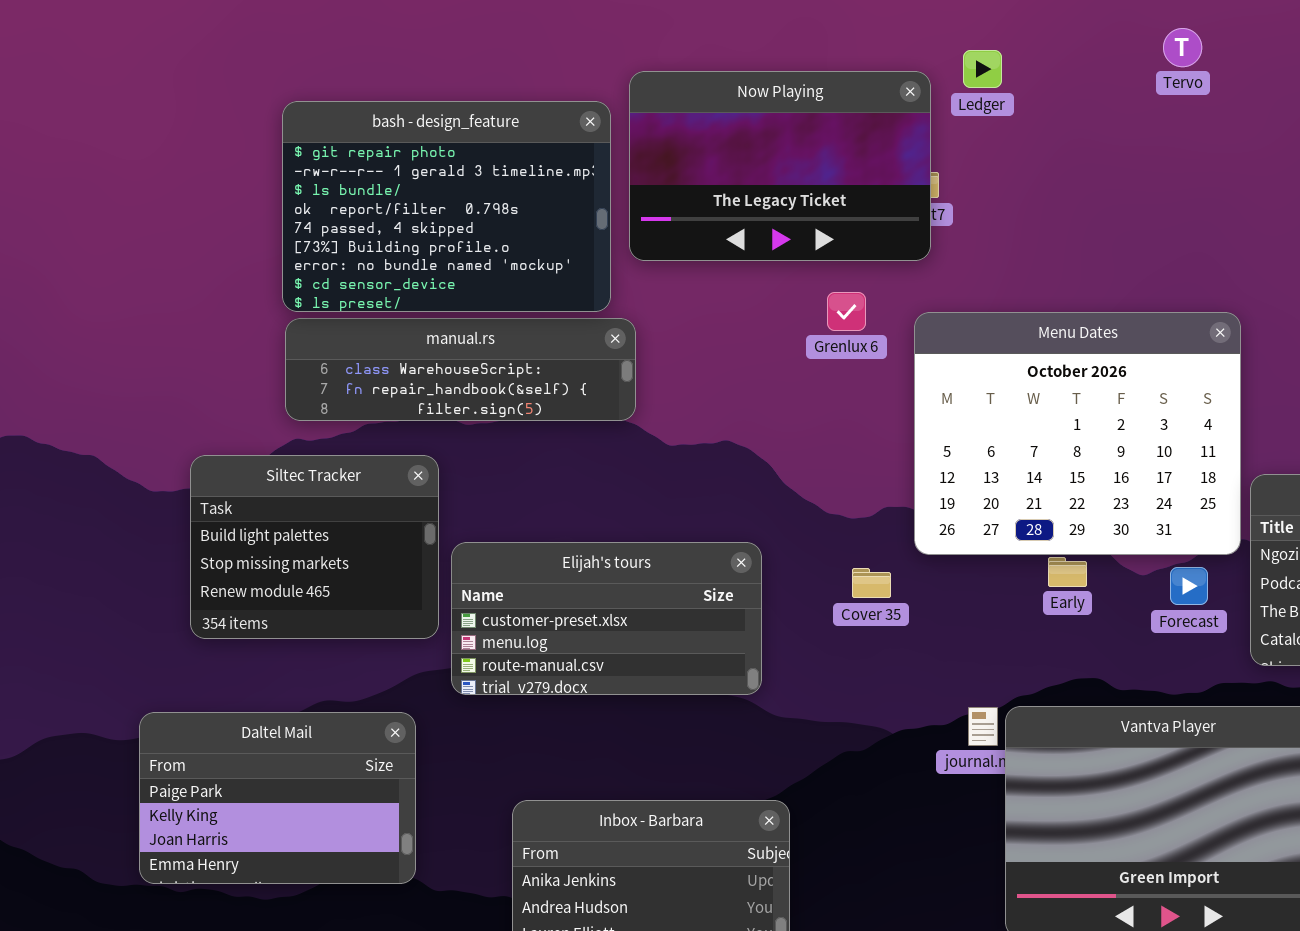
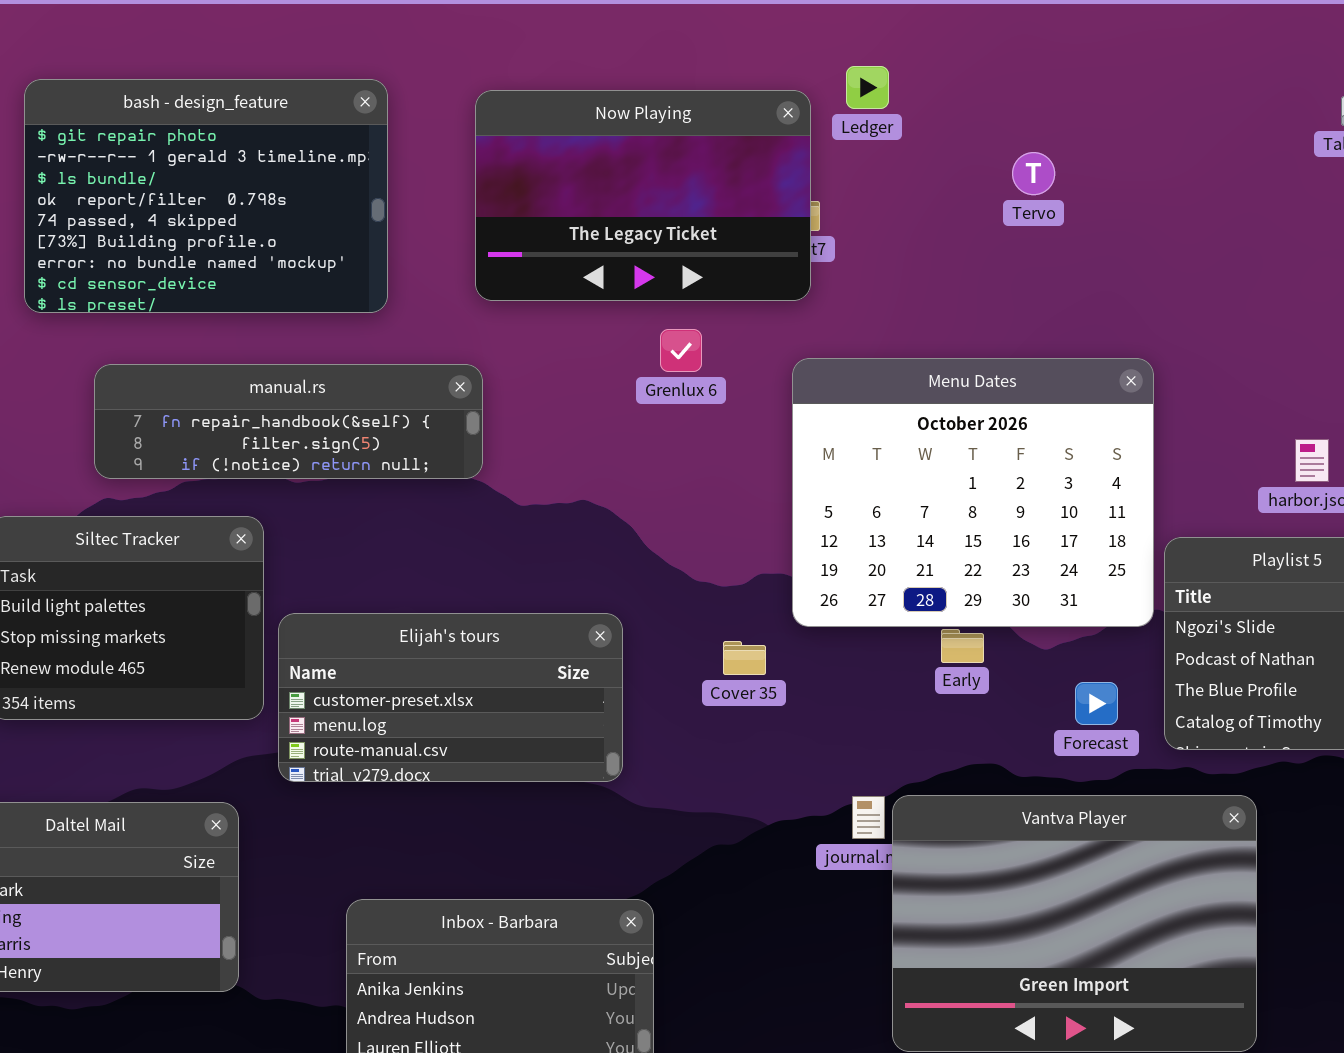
Tervo: [1163,28,1202,67] -> [1012,152,1055,195], moved
bash - design_feature: [282,101,611,312] -> [24,79,388,313], moved
Grenlux 6: [827,292,866,331] -> [660,329,702,372], moved
manual.rs: [285,318,636,421] -> [94,364,483,479], scrolled down 1 row
Forecast: [1170,567,1208,605] -> [1075,682,1118,725], moved

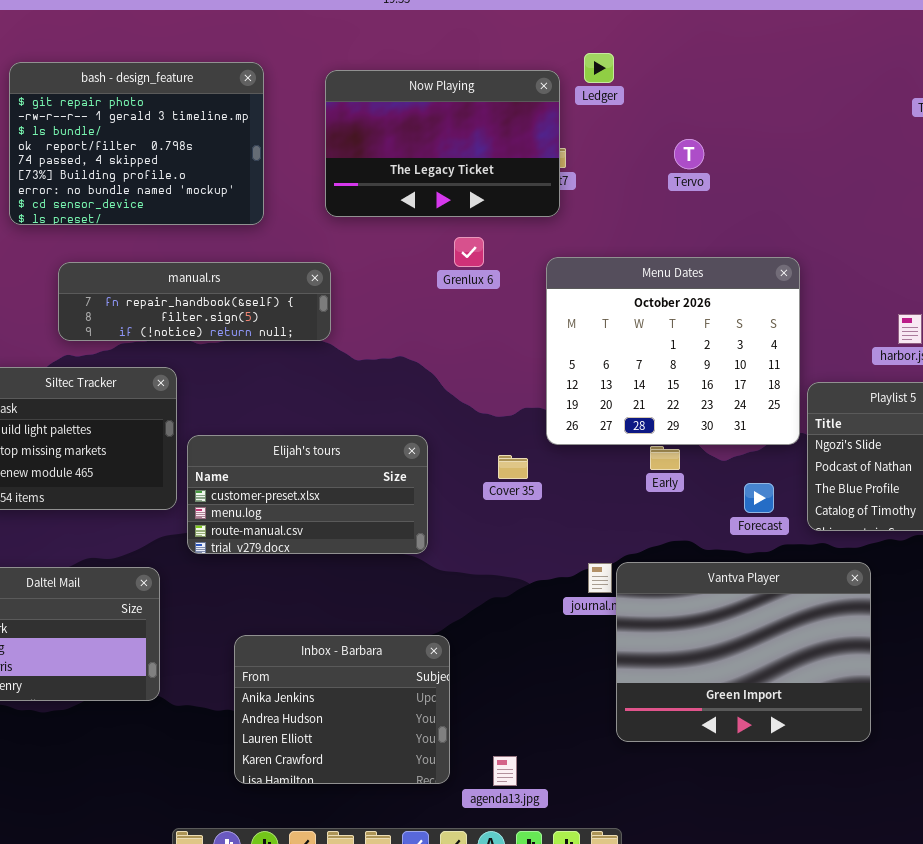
Tervo: [1012,152,1055,195] -> [674,139,704,169], moved

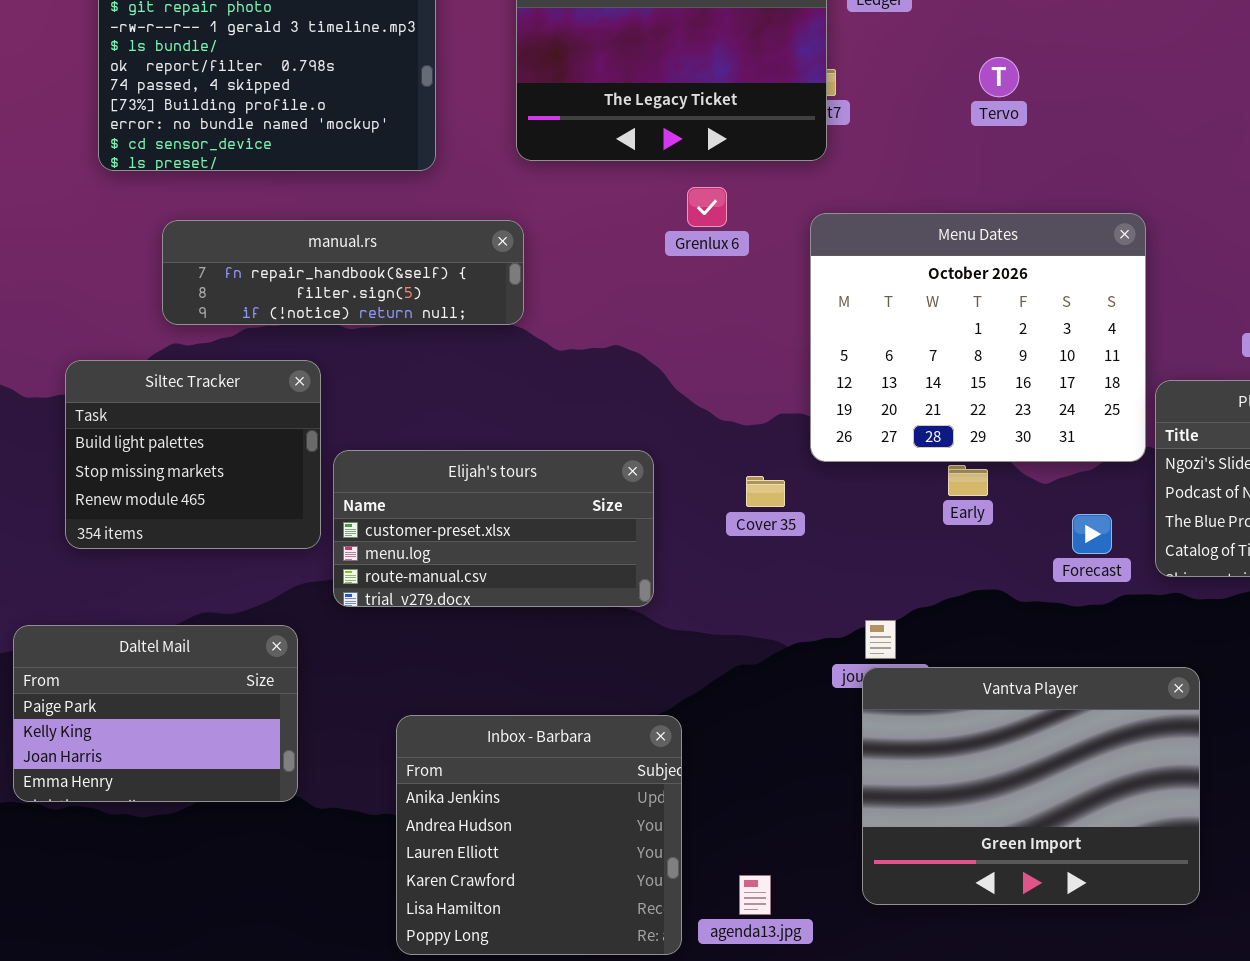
Vantva Player: [616,562,871,742] -> [862,667,1200,905], moved
Inbox - Barbara: [234,635,450,784] -> [396,715,682,955], resized

